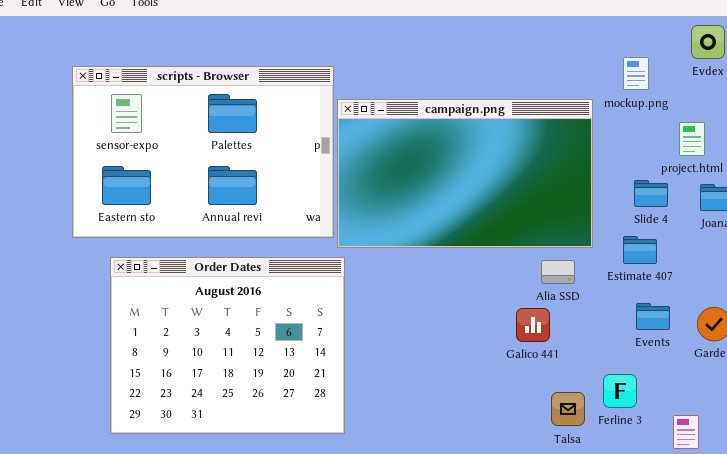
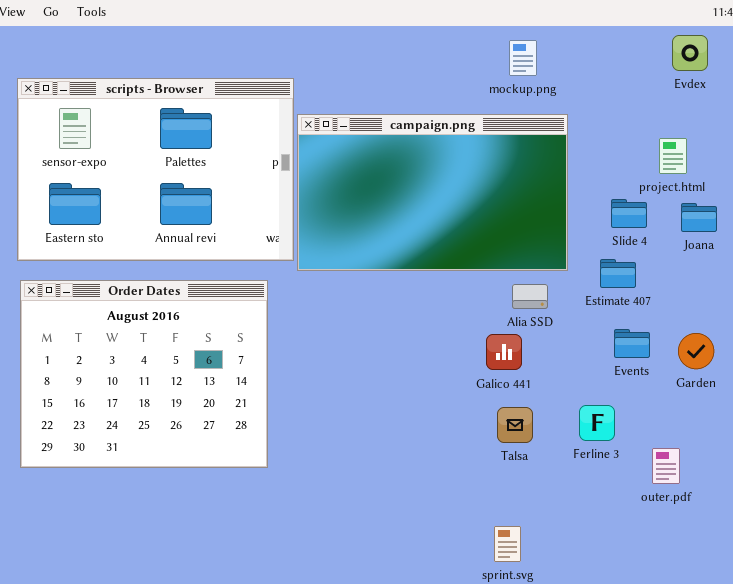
mockup.png: [623,57,649,90] -> [509,40,537,76], moved
Order Dates: [110,257,345,434] -> [20,280,268,468], moved
Talsa: [551,392,585,426] -> [497,407,533,443], moved

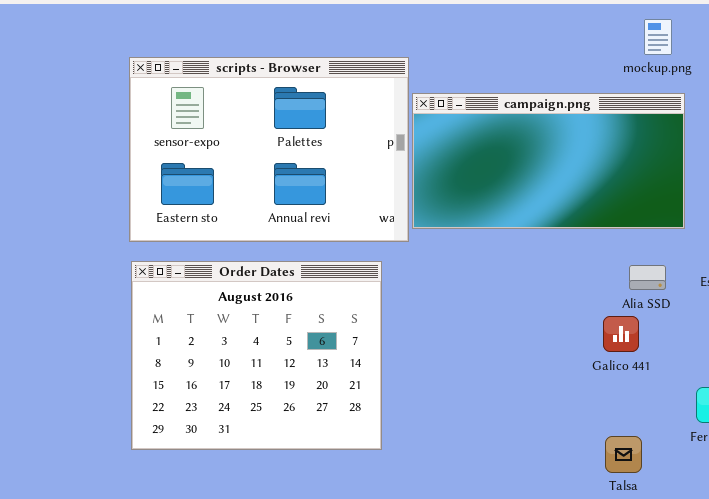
mockup.png: [509,40,537,76] -> [644,19,672,55], moved
campaign.png: [297,114,568,271] -> [412,93,685,229], resized
Talsa: [497,407,533,443] -> [605,436,642,473], moved

